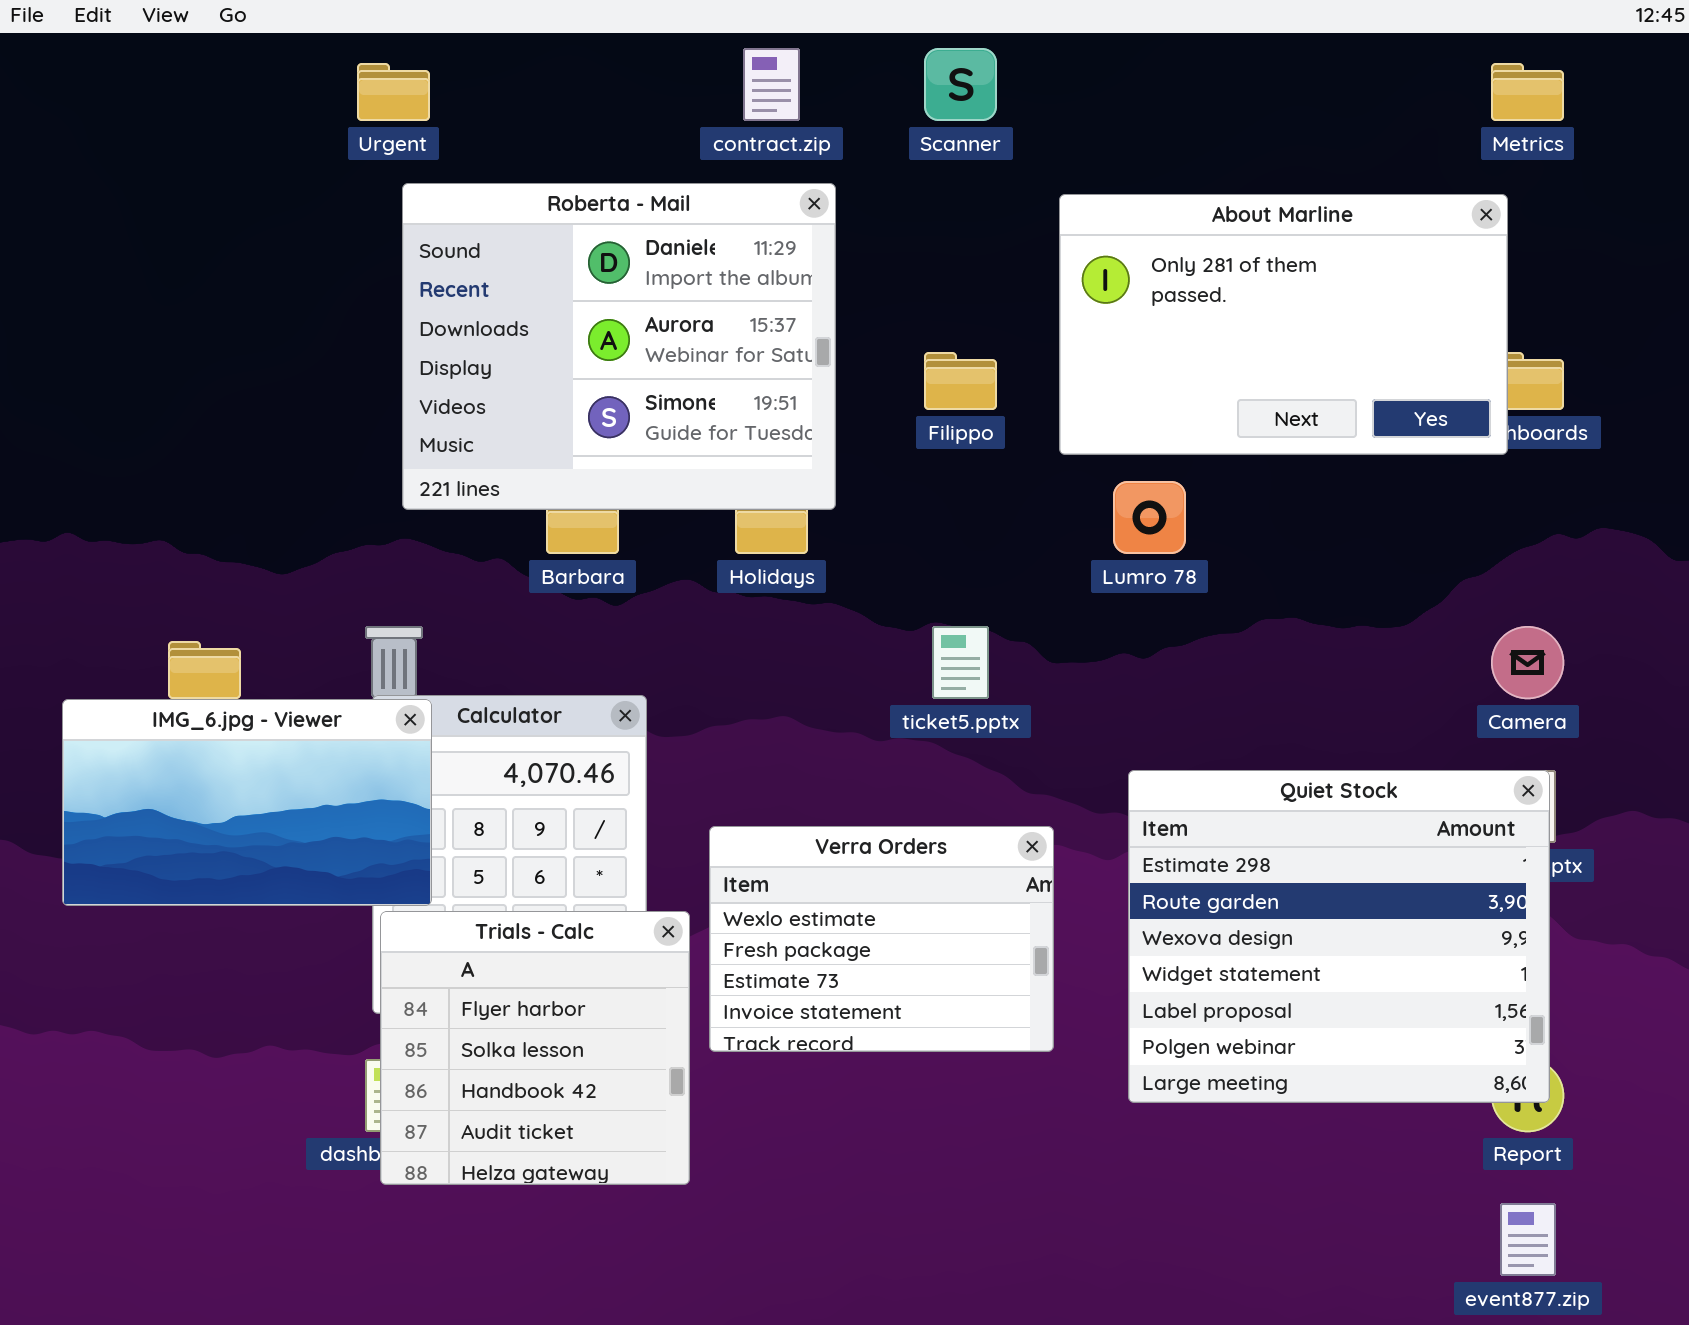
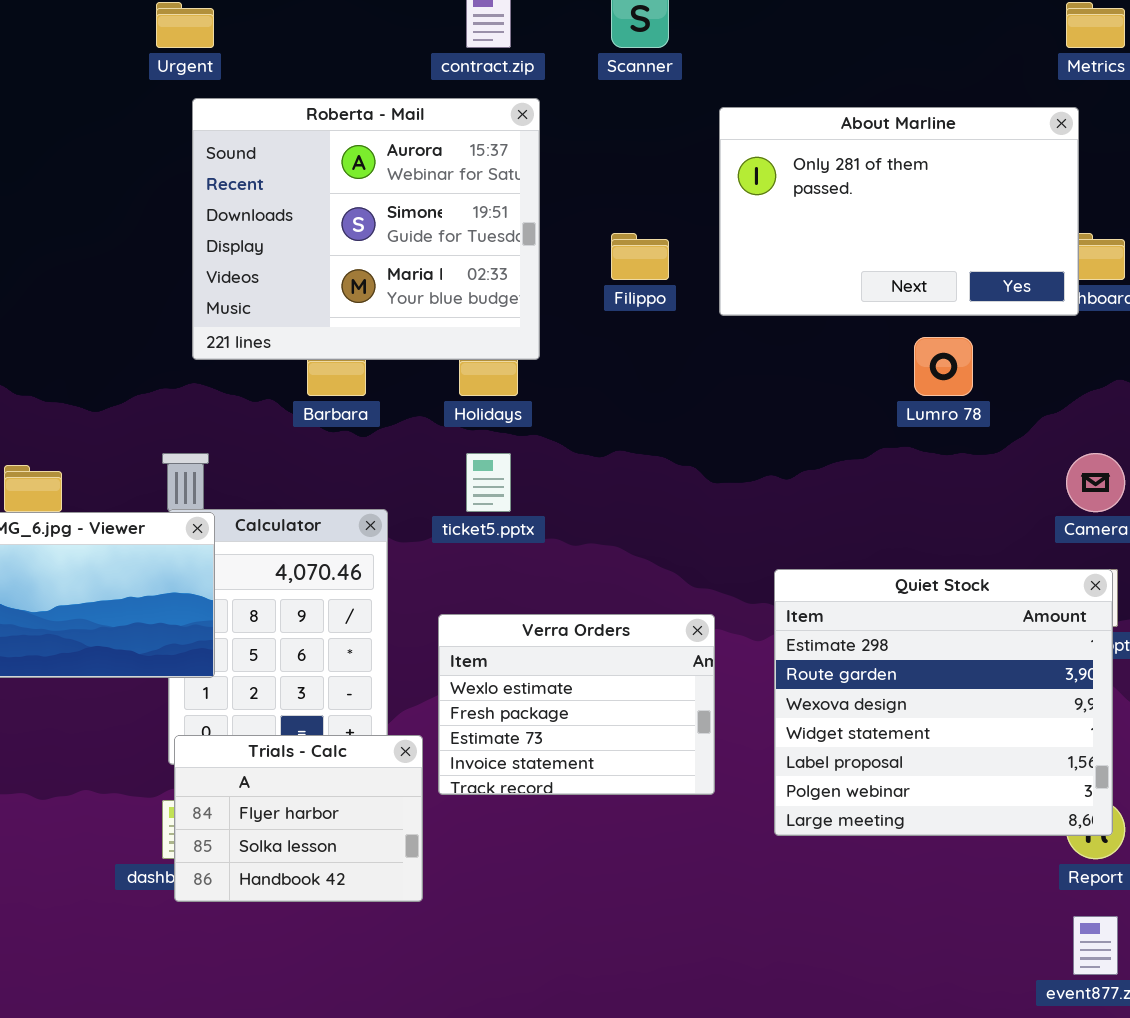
Roberta - Mail: [402,183,836,510] -> [192,98,540,360], scrolled down 1 row
Lumro 78: [1113,481,1186,554] -> [914,337,973,396], moved
ticket5.pptx: [932,626,989,699] -> [466,453,511,512], moved
Trials - Calc: [380,911,690,1185] -> [174,735,423,902], resized

